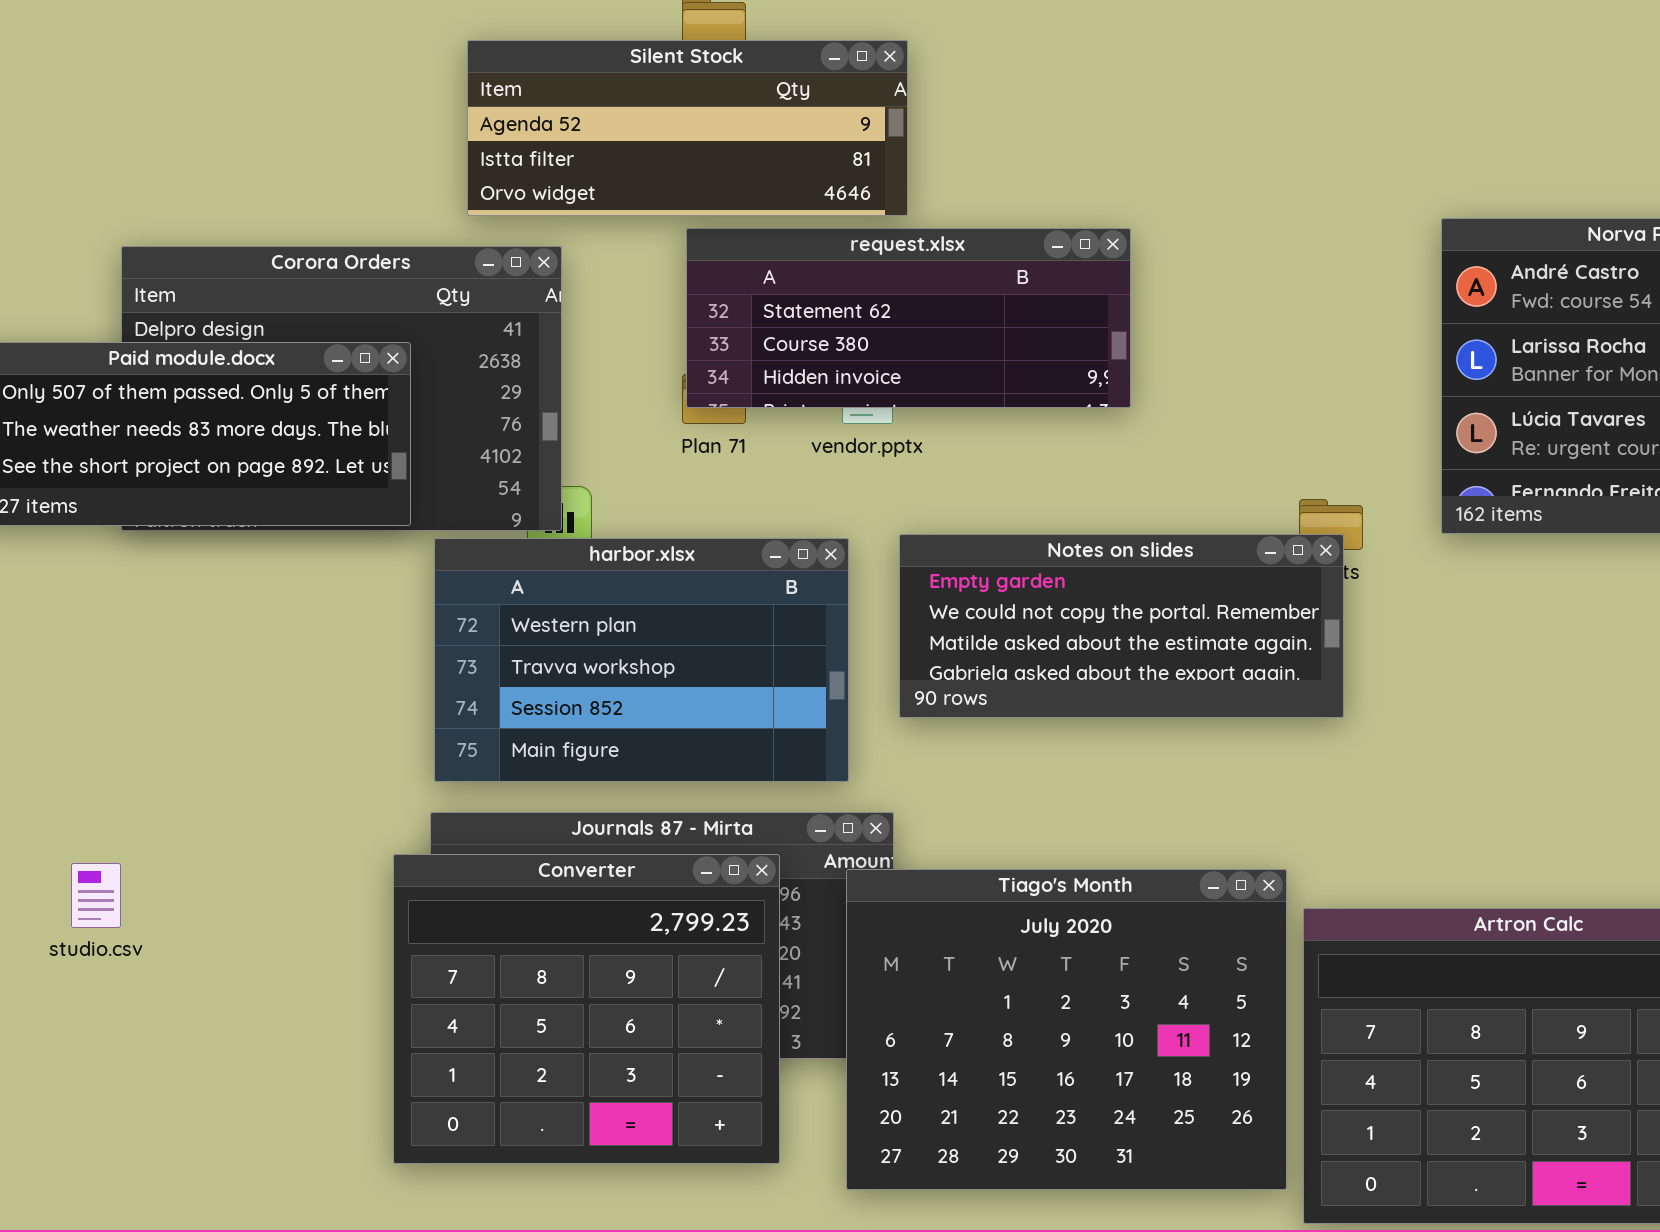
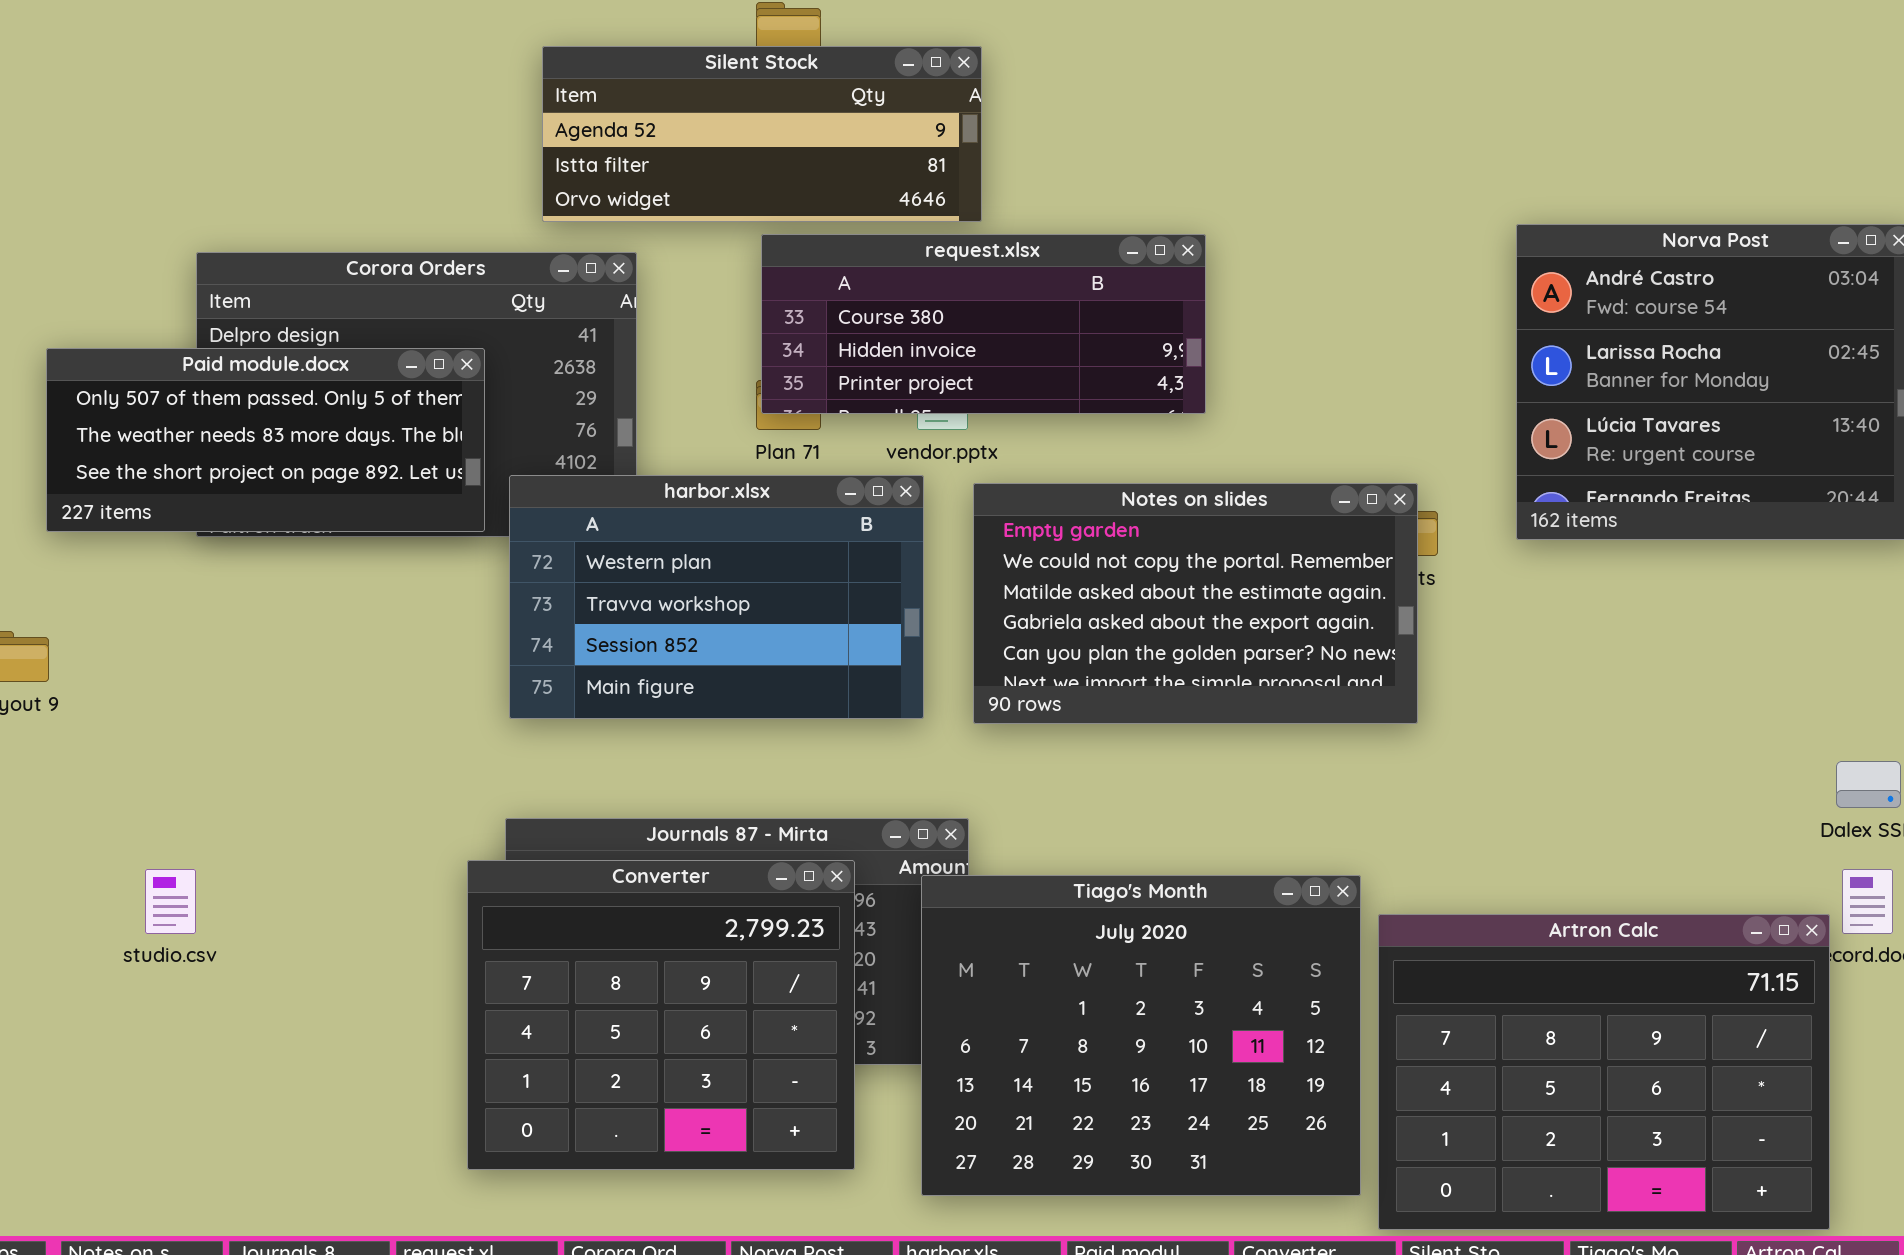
request.xlsx: [686,228,1131,408] -> [761,234,1206,414], scrolled down 1 row
Notes on slides: [899,534,1344,718] -> [973,483,1418,724], resized
harbor.xlsx: [434,538,849,782] -> [509,475,924,719], moved

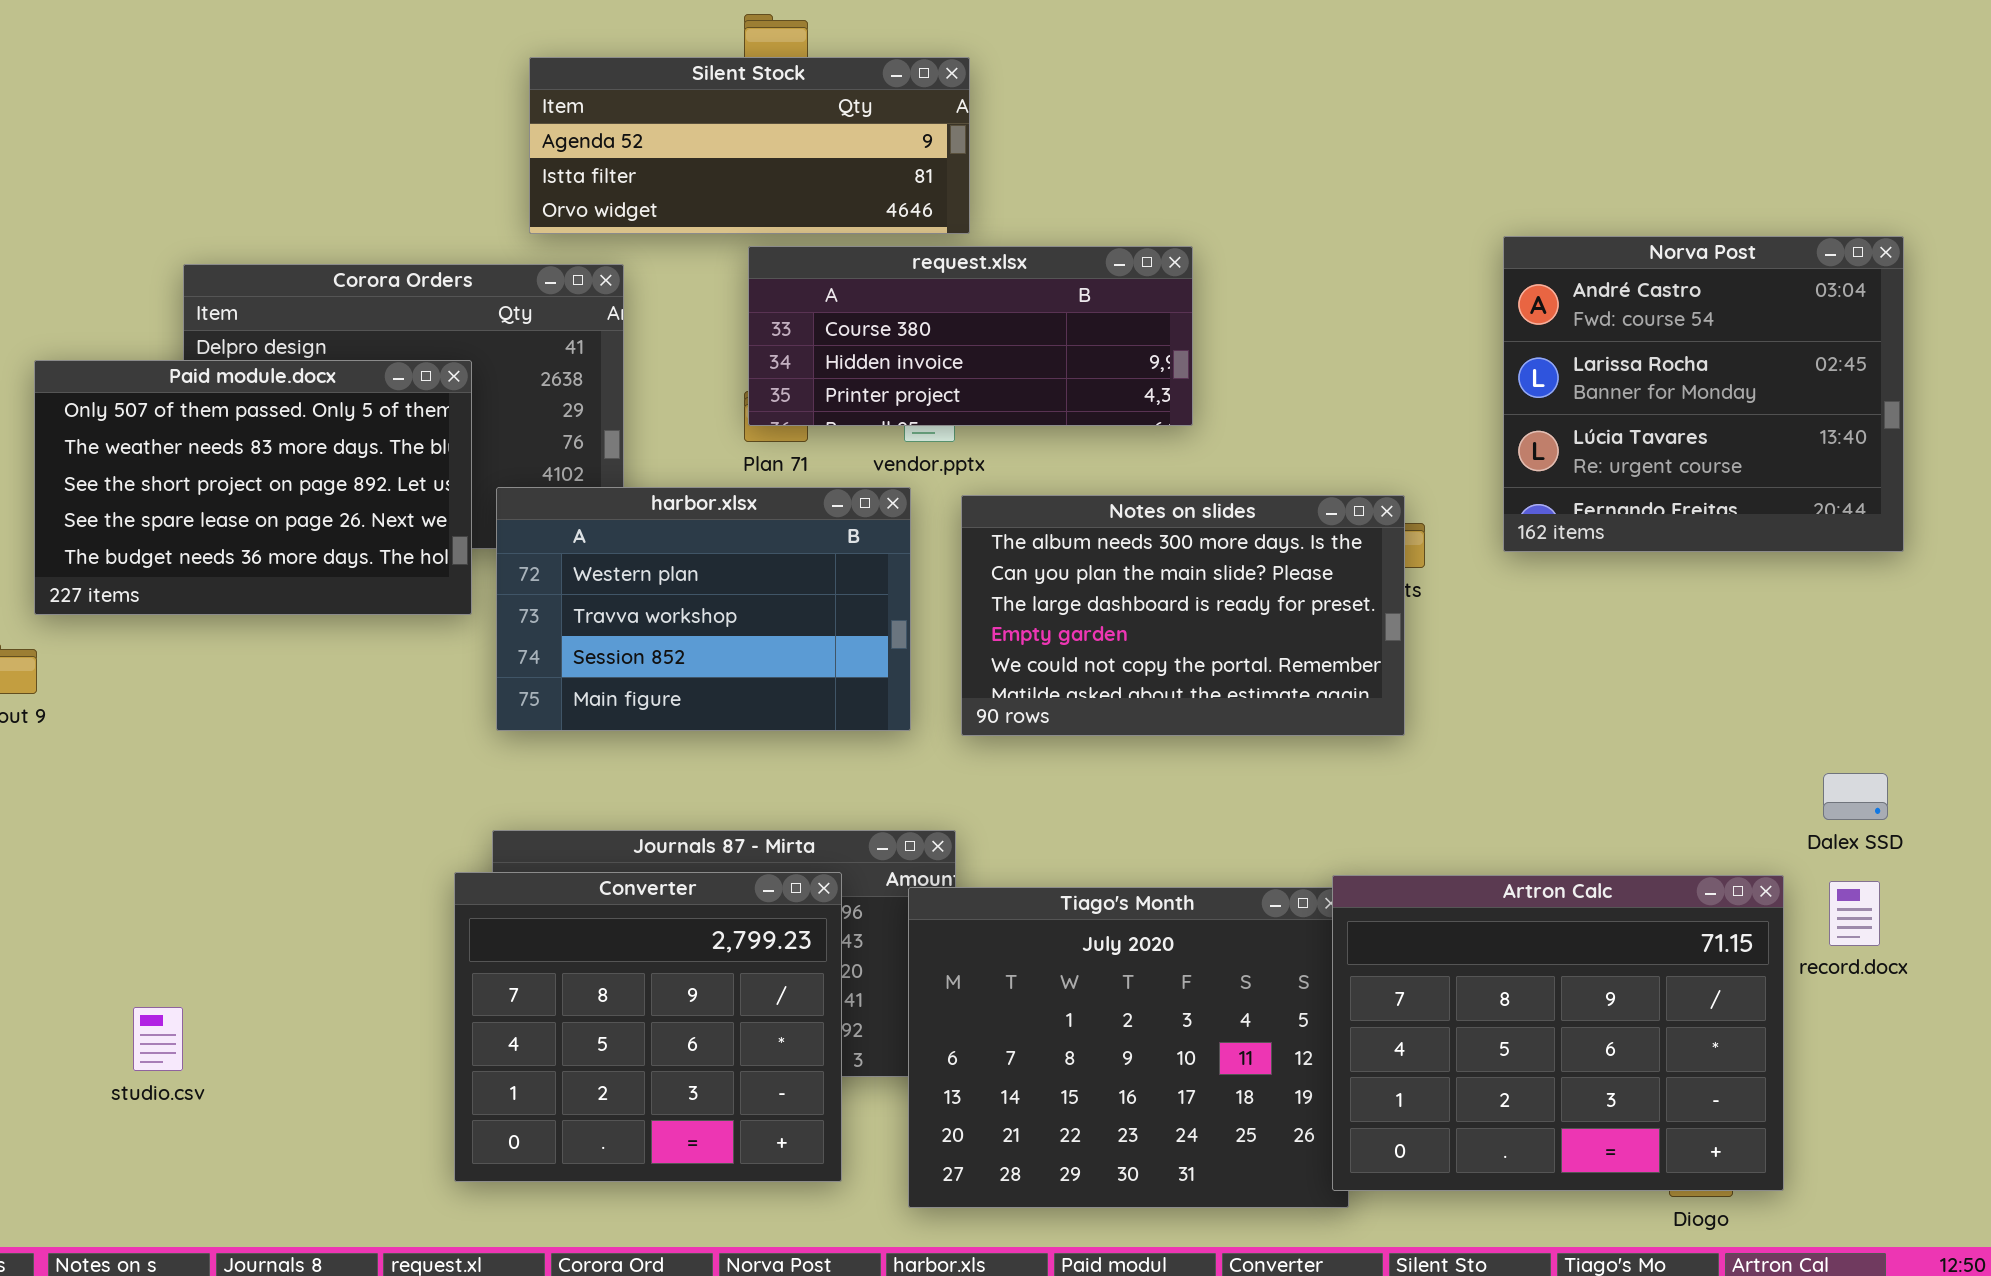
Paid module.docx: [46,348,485,532] -> [34,360,472,615], resized
Notes on slides: [973,483,1418,724] -> [961,495,1405,736], scrolled up 3 rows
studio.csv: [145,869,196,934] -> [133,1007,183,1071], moved
Artron Calc: [1378,914,1830,1230] -> [1332,875,1784,1191], moved

